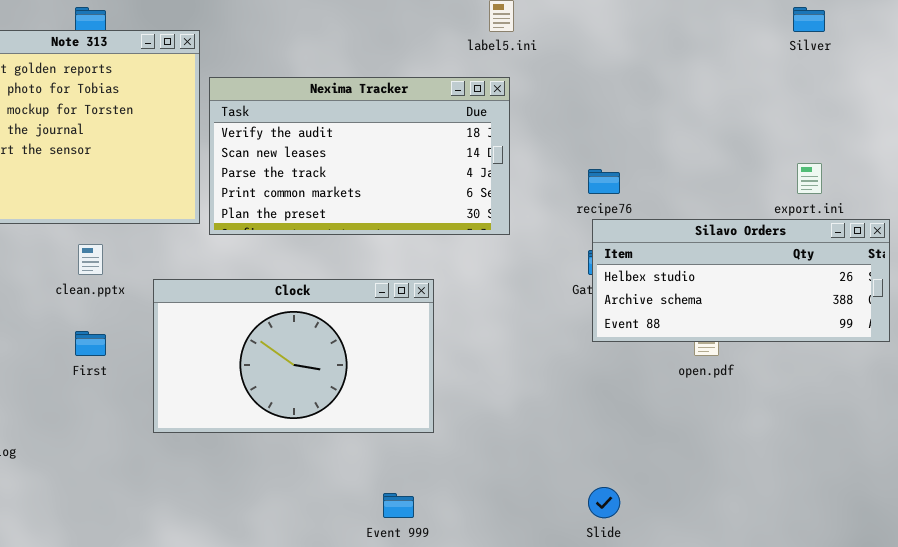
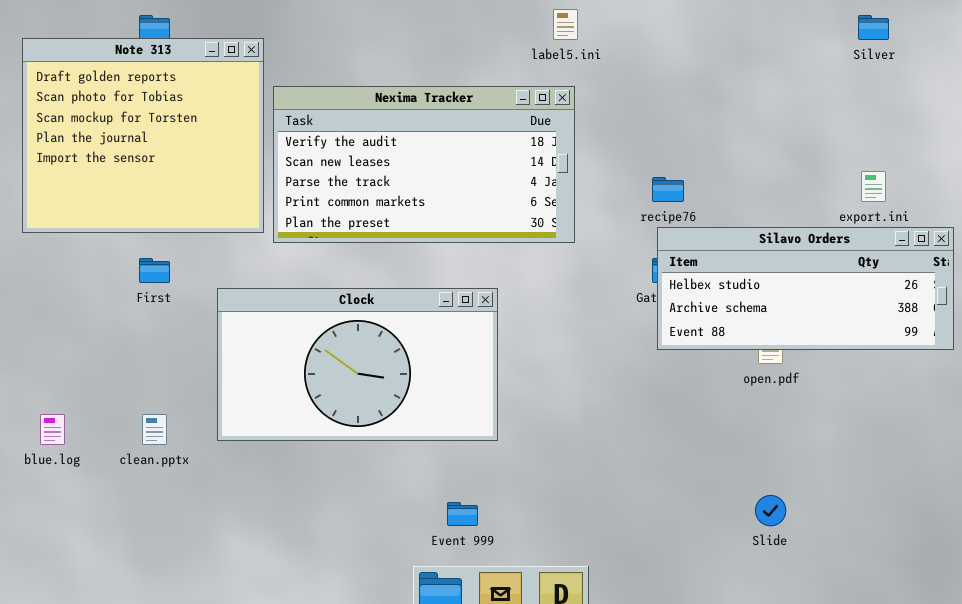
clean.pptx: [78,244,103,275] -> [142,414,167,445], moved
First: [75,331,106,356] -> [139,258,170,283], moved
Slide: [588,487,620,518] -> [755,495,786,526], moved

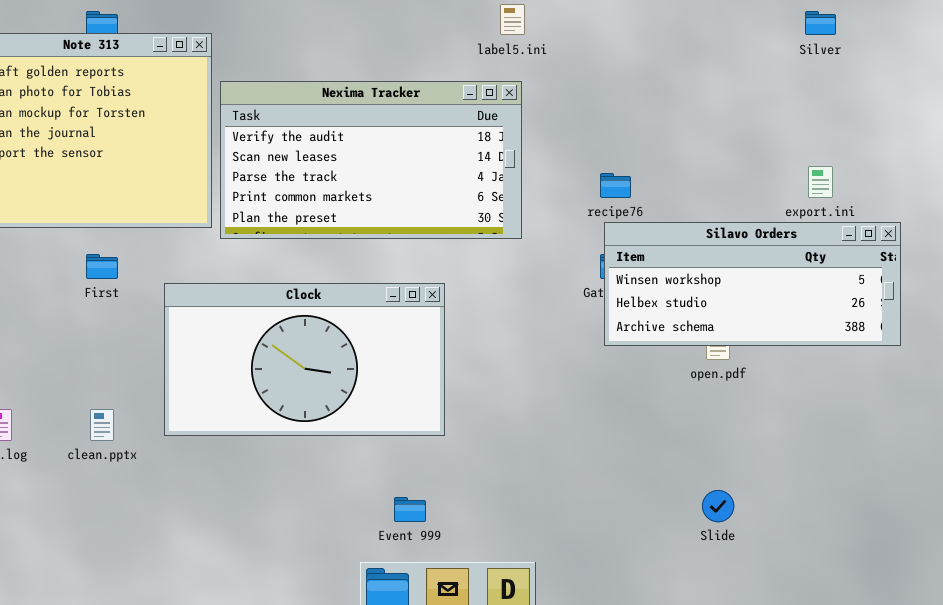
Silavo Orders: [657,227,954,350] -> [604,222,901,346], scrolled up 1 row

